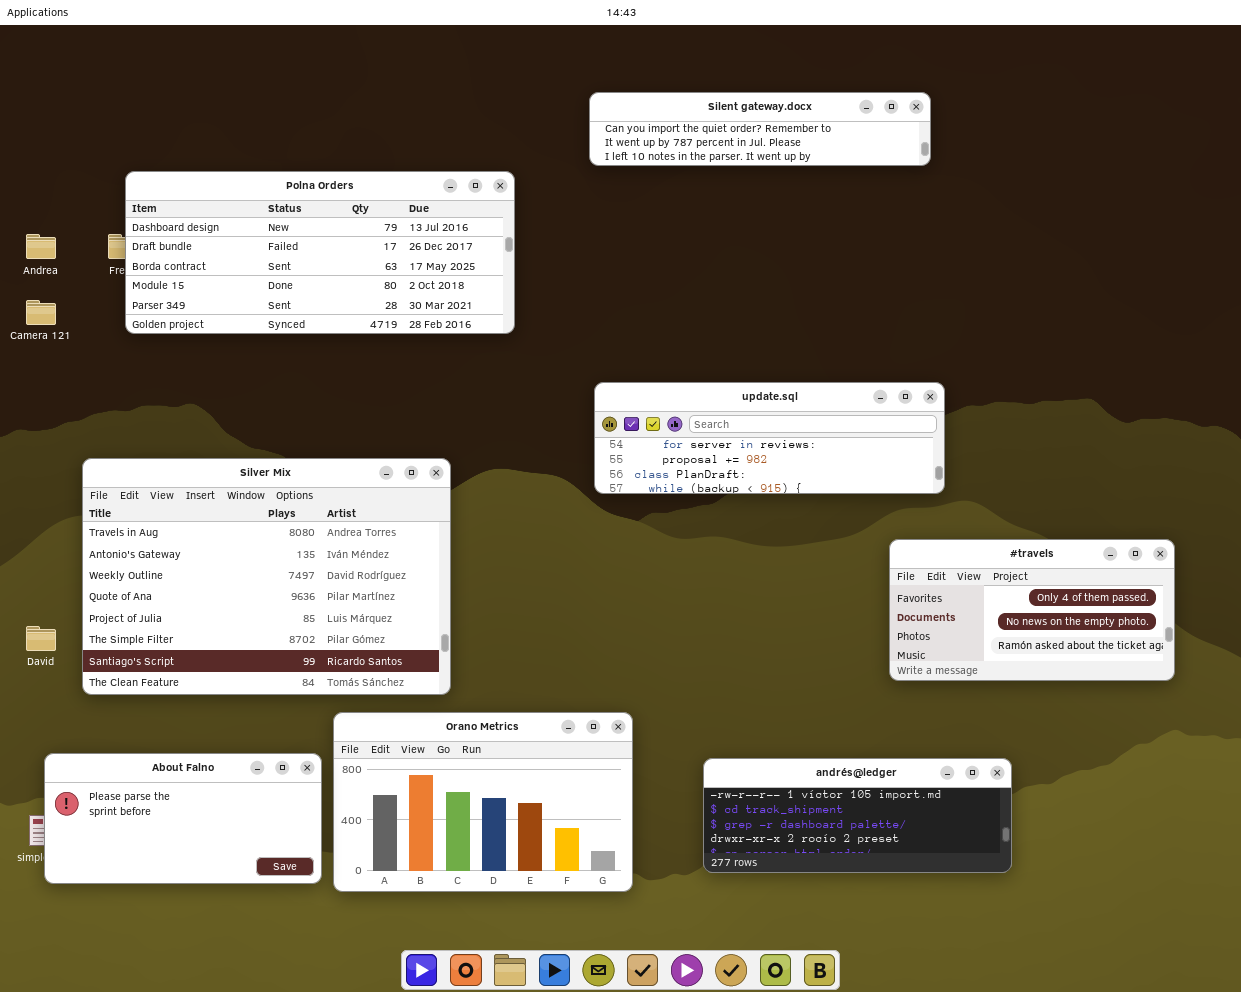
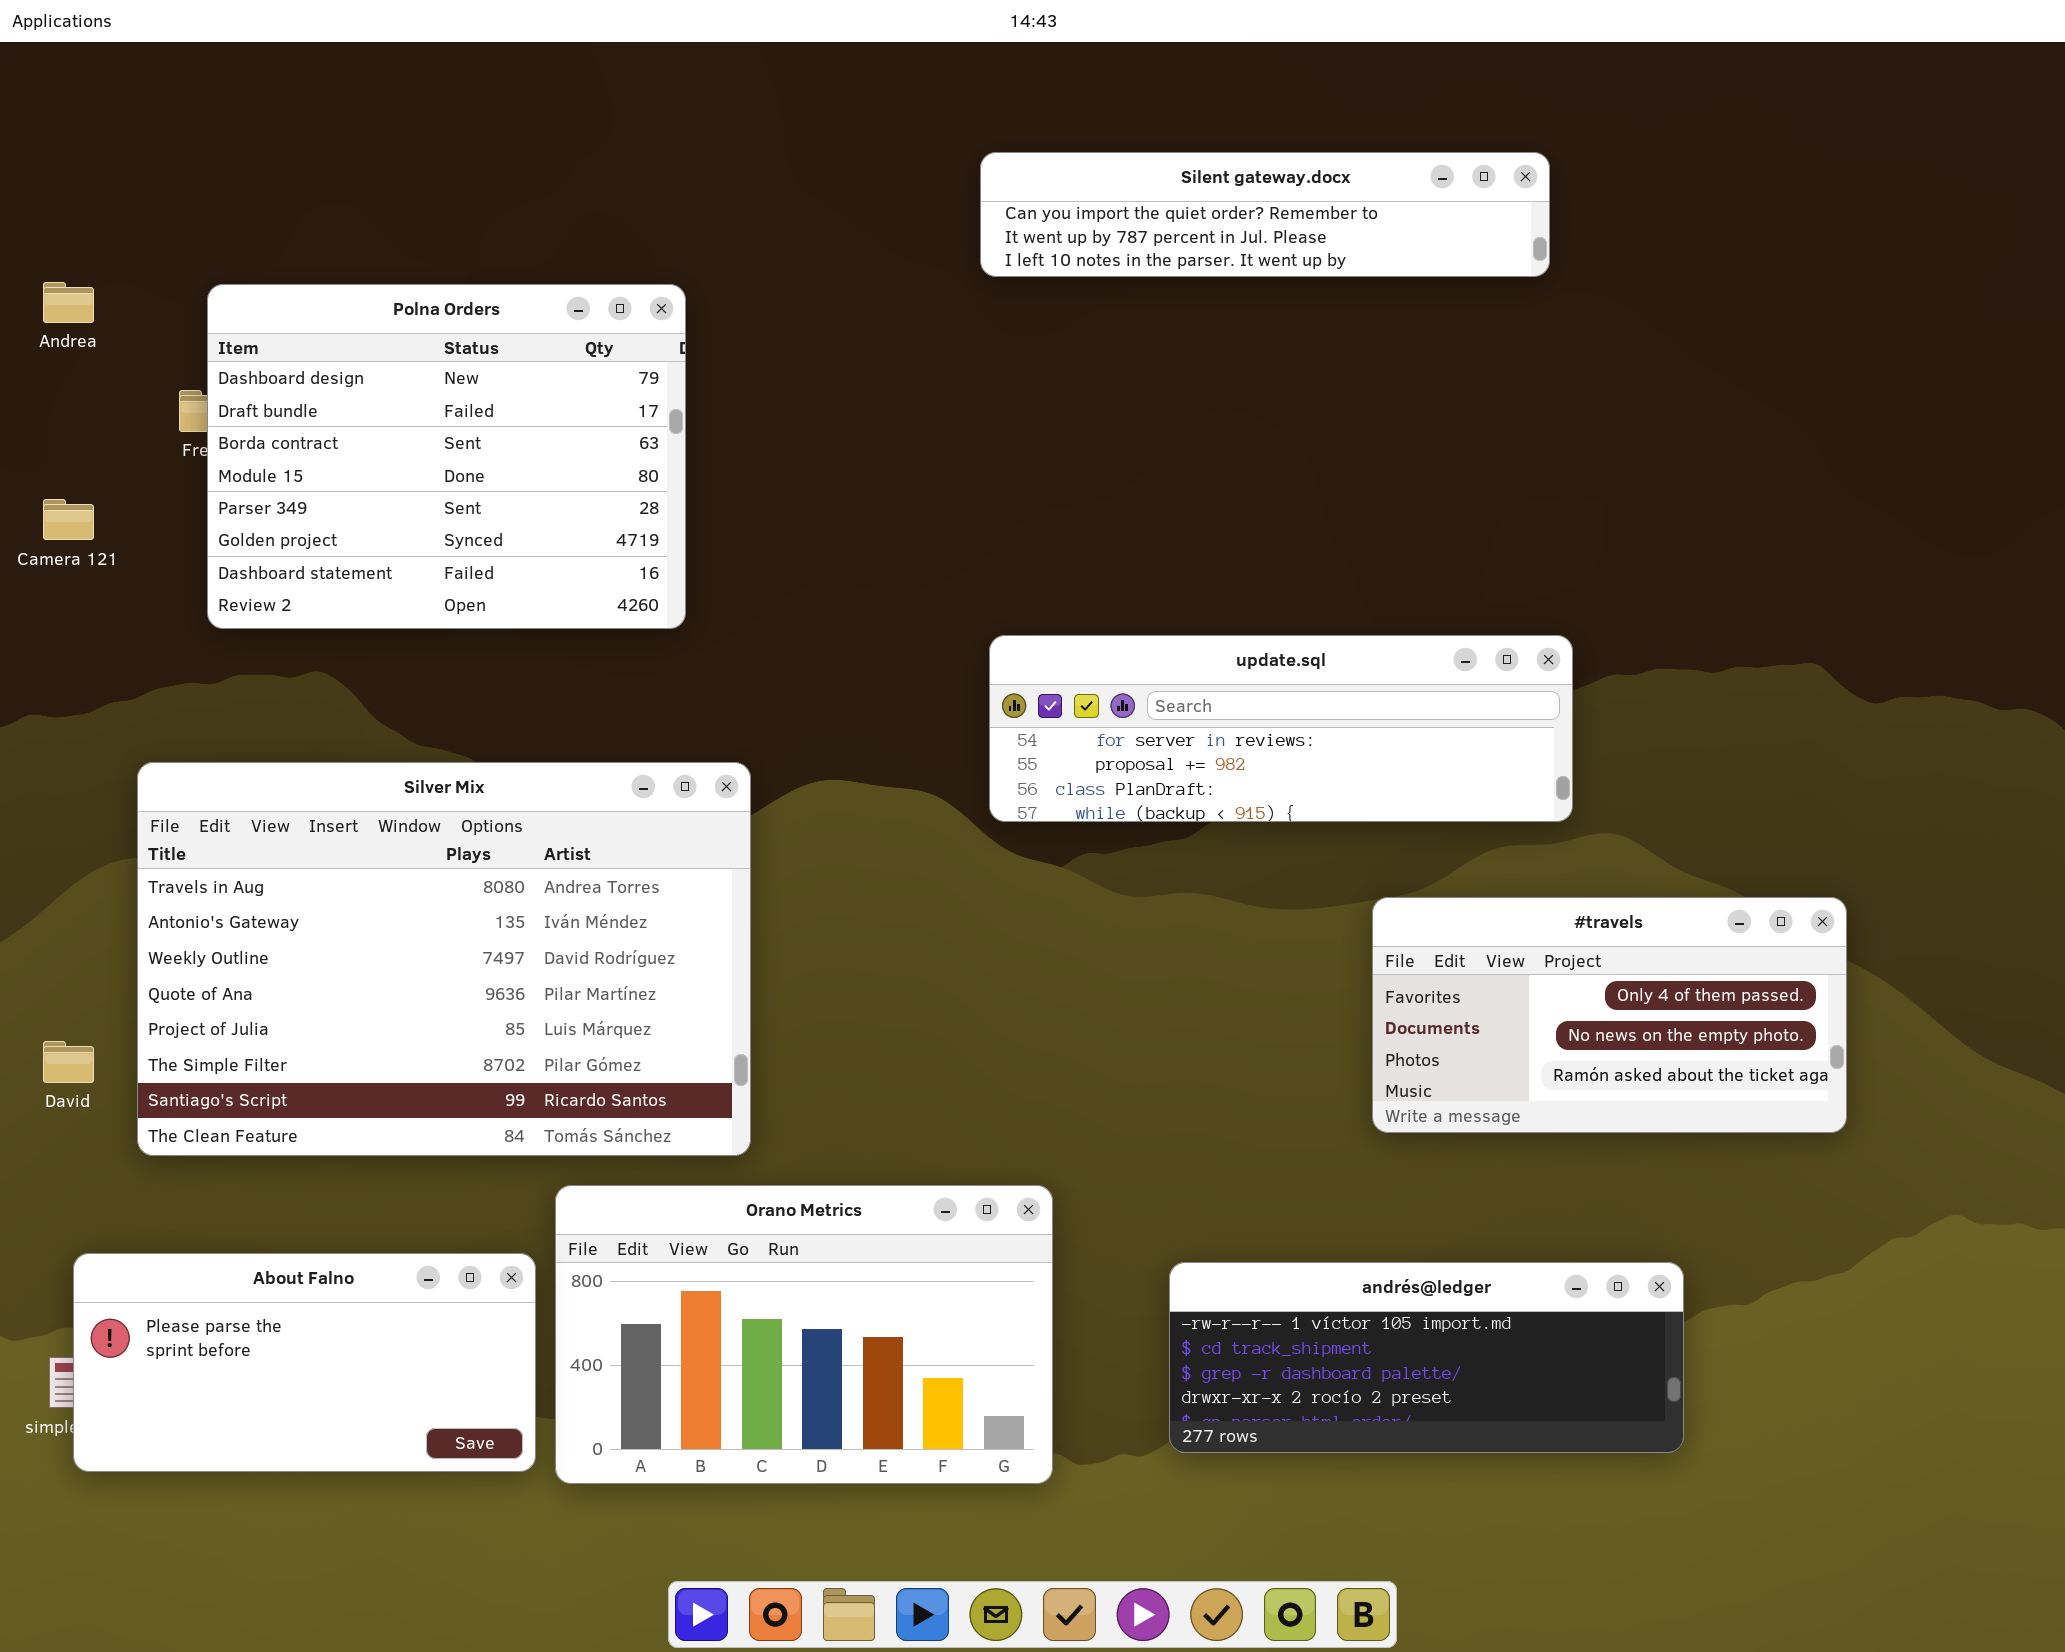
Polna Orders: [125,171,515,334] -> [207,284,686,629], resized
Andrea: [26,234,56,259] -> [43,282,94,323], moved
#travels: [889,539,1175,681] -> [1372,897,1847,1133], moved

